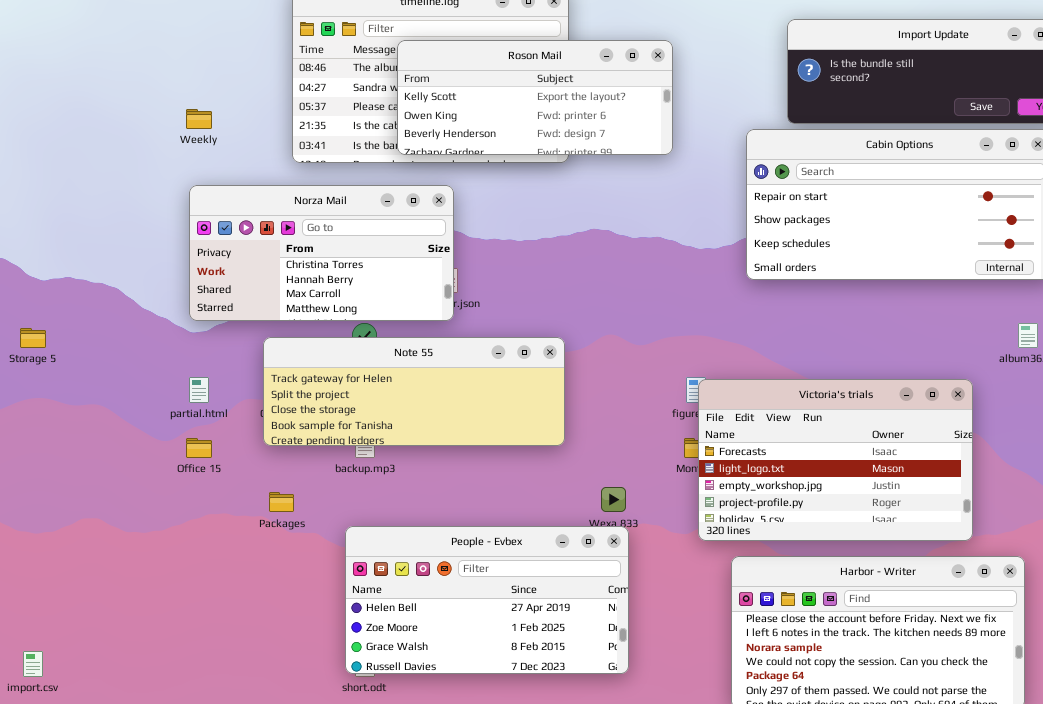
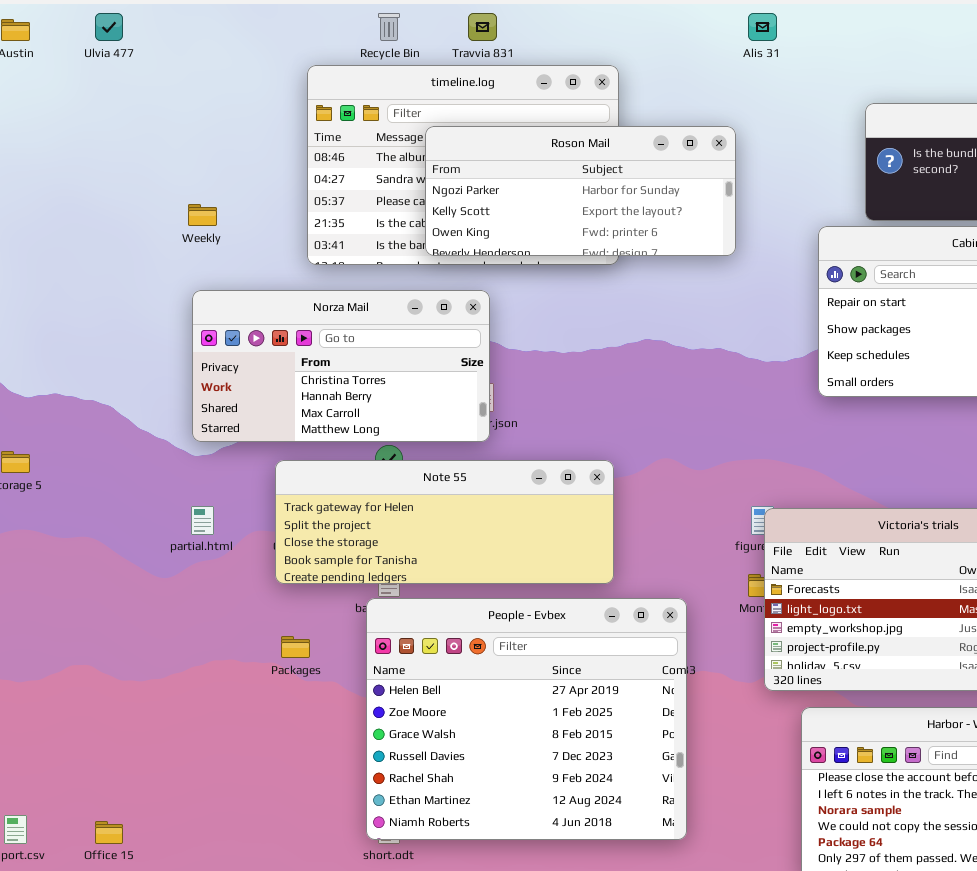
Roson Mail: [397,40,673,155] -> [425,126,736,256], scrolled up 1 row
Office 15: [186,438,212,458] -> [95,821,123,844], moved
People - Evbex: [345,526,629,674] -> [366,598,687,840], resized

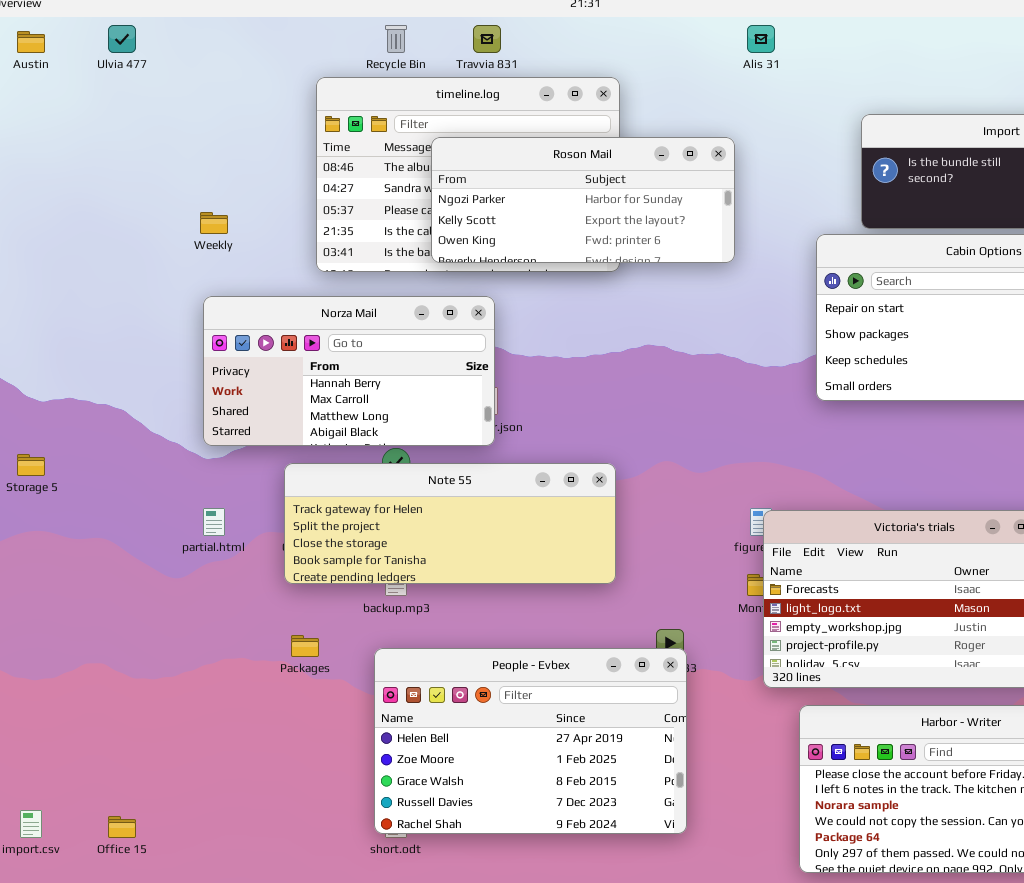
Norza Mail: [192,290,490,442] -> [203,296,495,446], scrolled down 1 row
People - Evbex: [366,598,687,840] -> [374,648,687,834], resized

